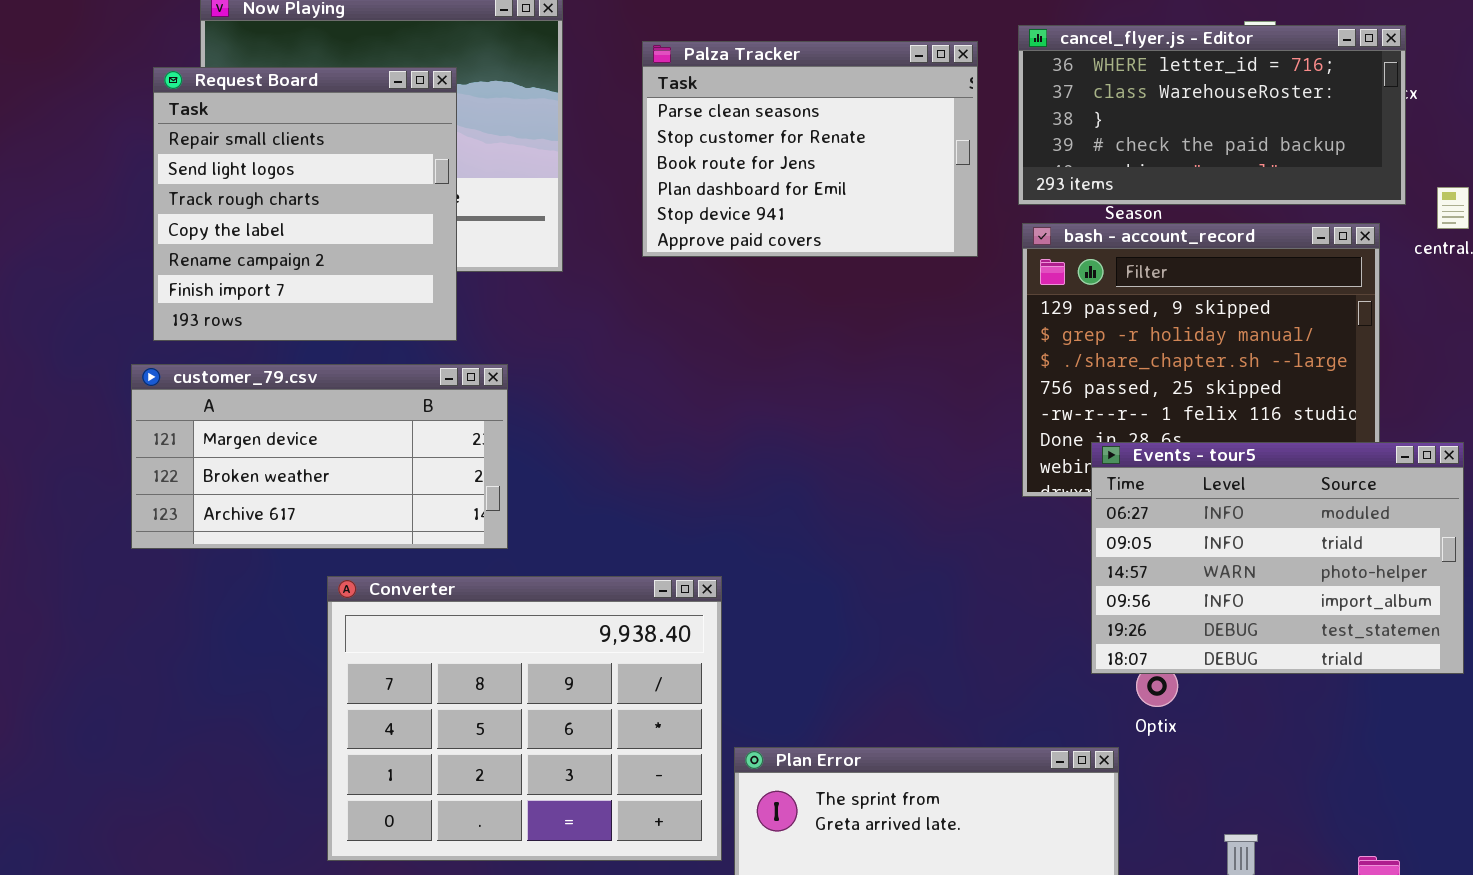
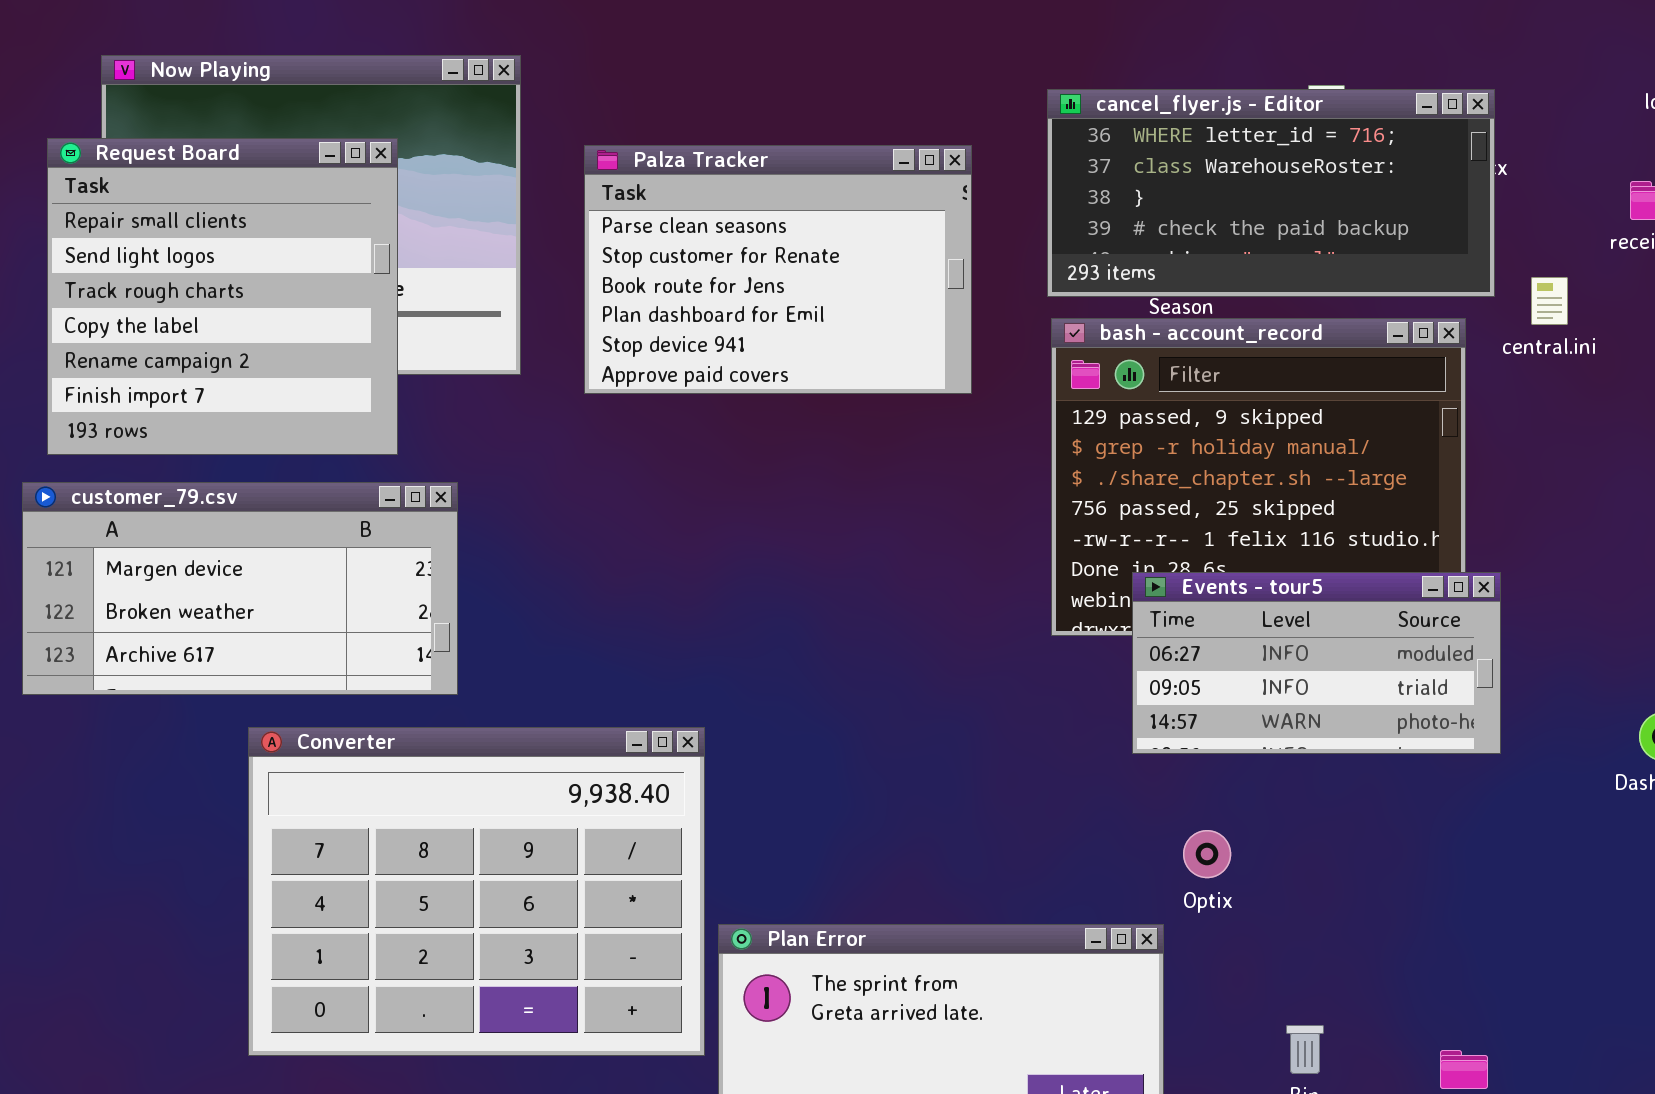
Palza Tracker: [642,41,978,257] -> [584,145,972,394], moved
Events - tour5: [1091,442,1464,674] -> [1132,572,1501,754], resized

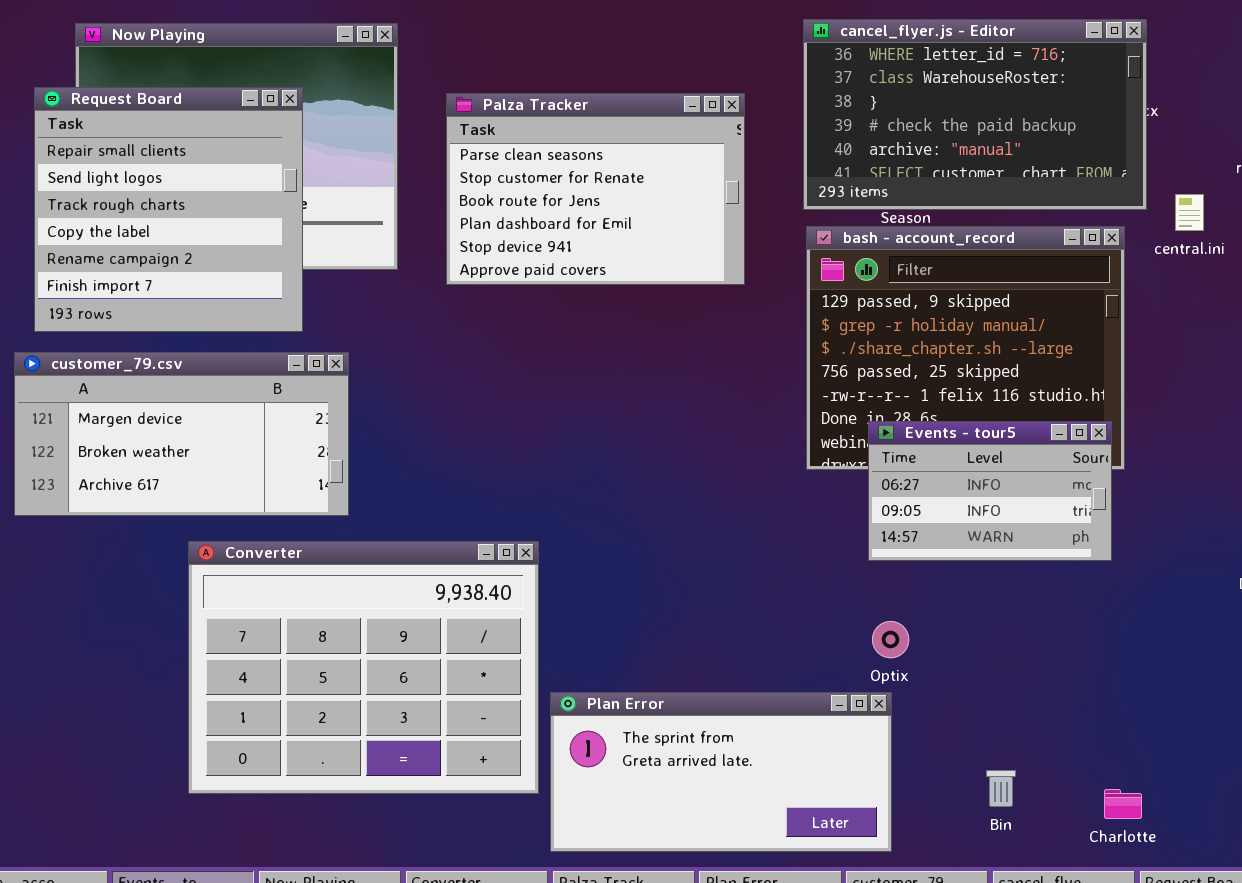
cancel_flyer.js - Editor: [1047,89,1495,297] -> [803,19,1147,210], resized
Events - tour5: [1132,572,1501,754] -> [868,421,1112,561], resized
Optix: [1183,830,1231,878] -> [872,621,909,658], moved

